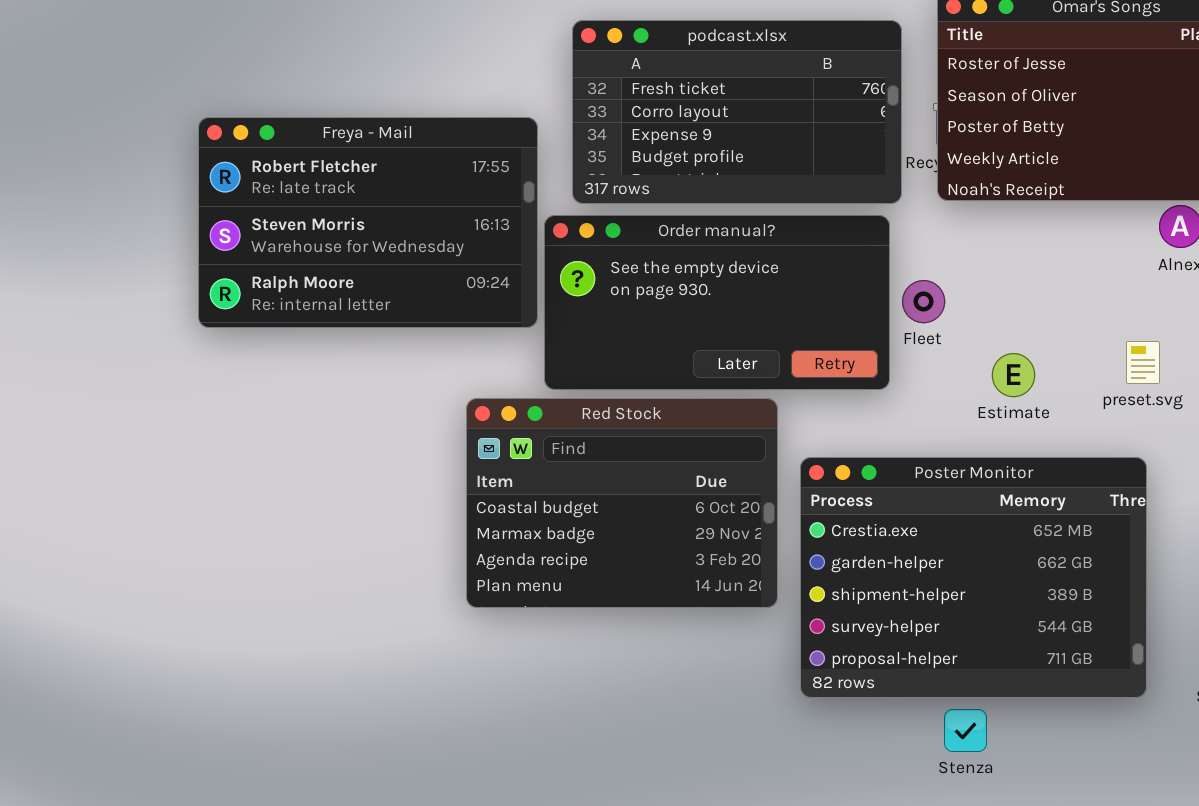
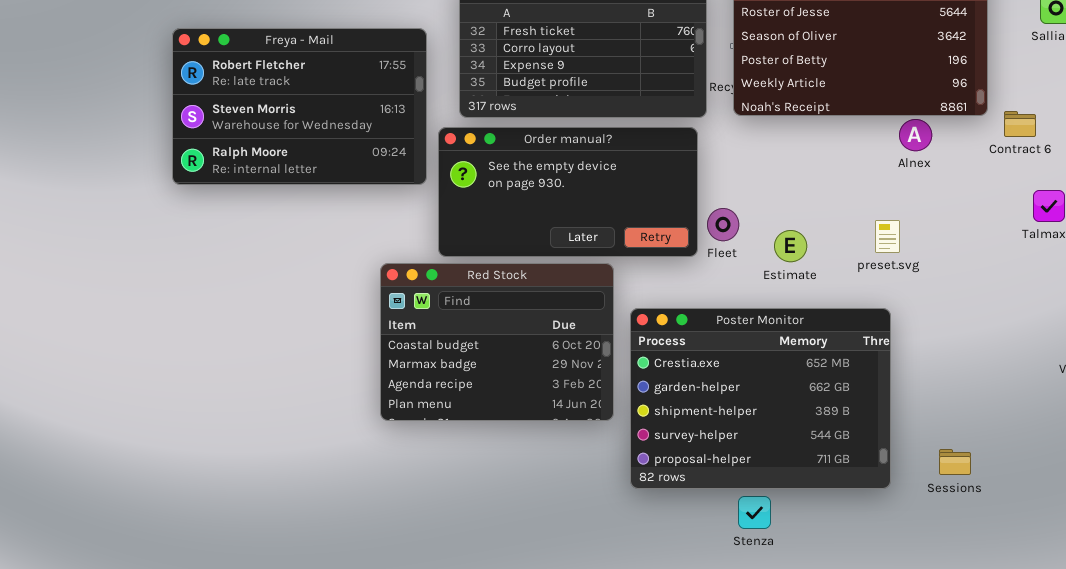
Freya - Mail: [198,117,538,328] -> [172,28,427,185], moved
Fleet: [902,280,945,323] -> [707,208,739,241], moved

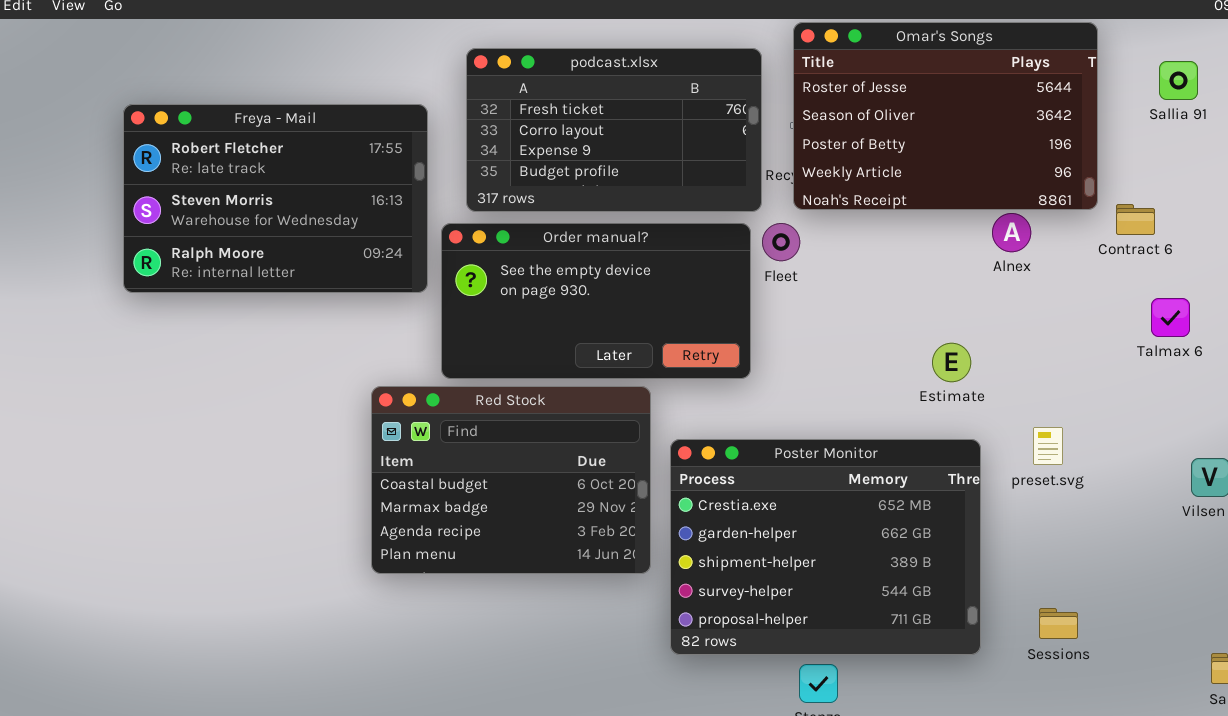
Fleet: [707,208,739,241] -> [762,223,800,261], moved
preset.svg: [875,220,900,253] -> [1033,427,1063,465], moved
Estimate: [774,230,807,262] -> [932,343,971,382], moved

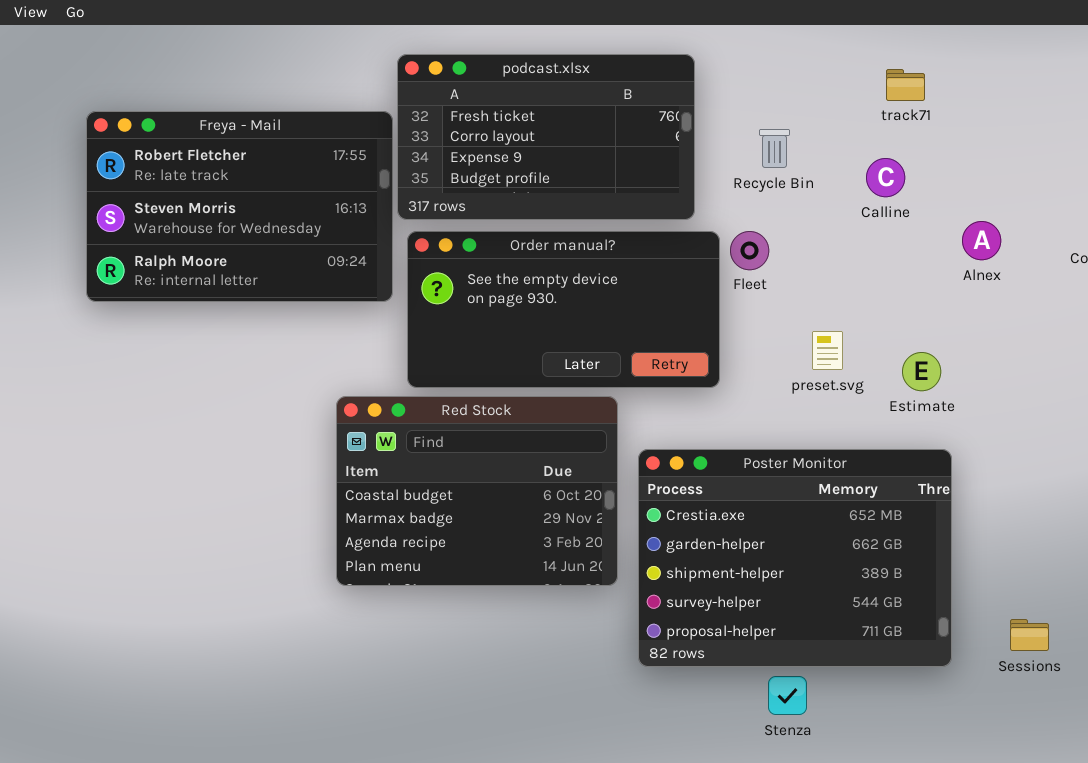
Omar's Songs: [793,22,1098,210] -> none, closed
podcast.xlsx: [466,48,762,212] -> [397,54,695,220], moved
preset.svg: [1033,427,1063,465] -> [812,331,843,370], moved

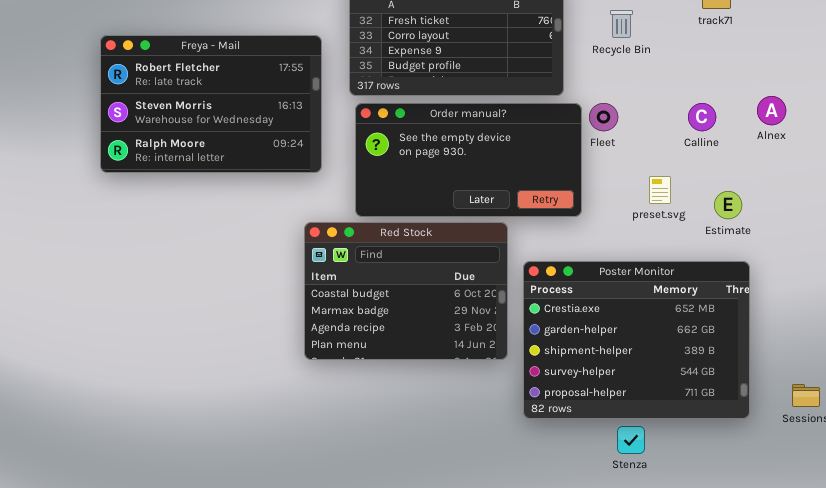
Freya - Mail: [86,111,393,302] -> [100,35,322,173], moved
Recycle Bin: [759,129,790,168] -> [610,10,633,38], moved
Calline: [866,158,905,197] -> [688,103,716,131], moved

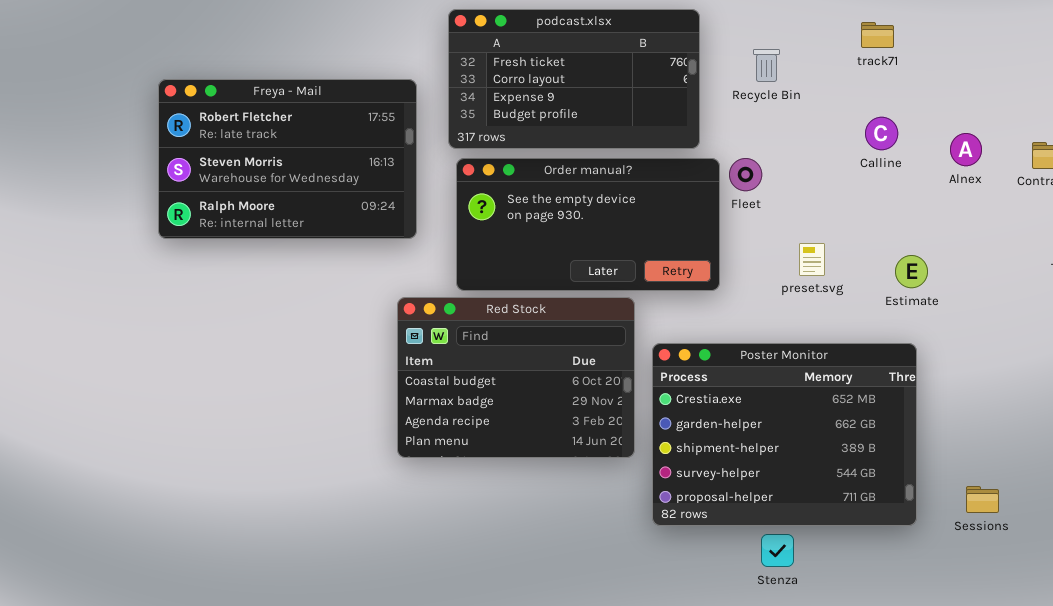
Alnex: [757,96,786,125] -> [950,133,982,166], moved
Calline: [688,103,716,131] -> [865,117,898,150], moved
Estimate: [714,191,742,219] -> [895,255,928,288], moved

